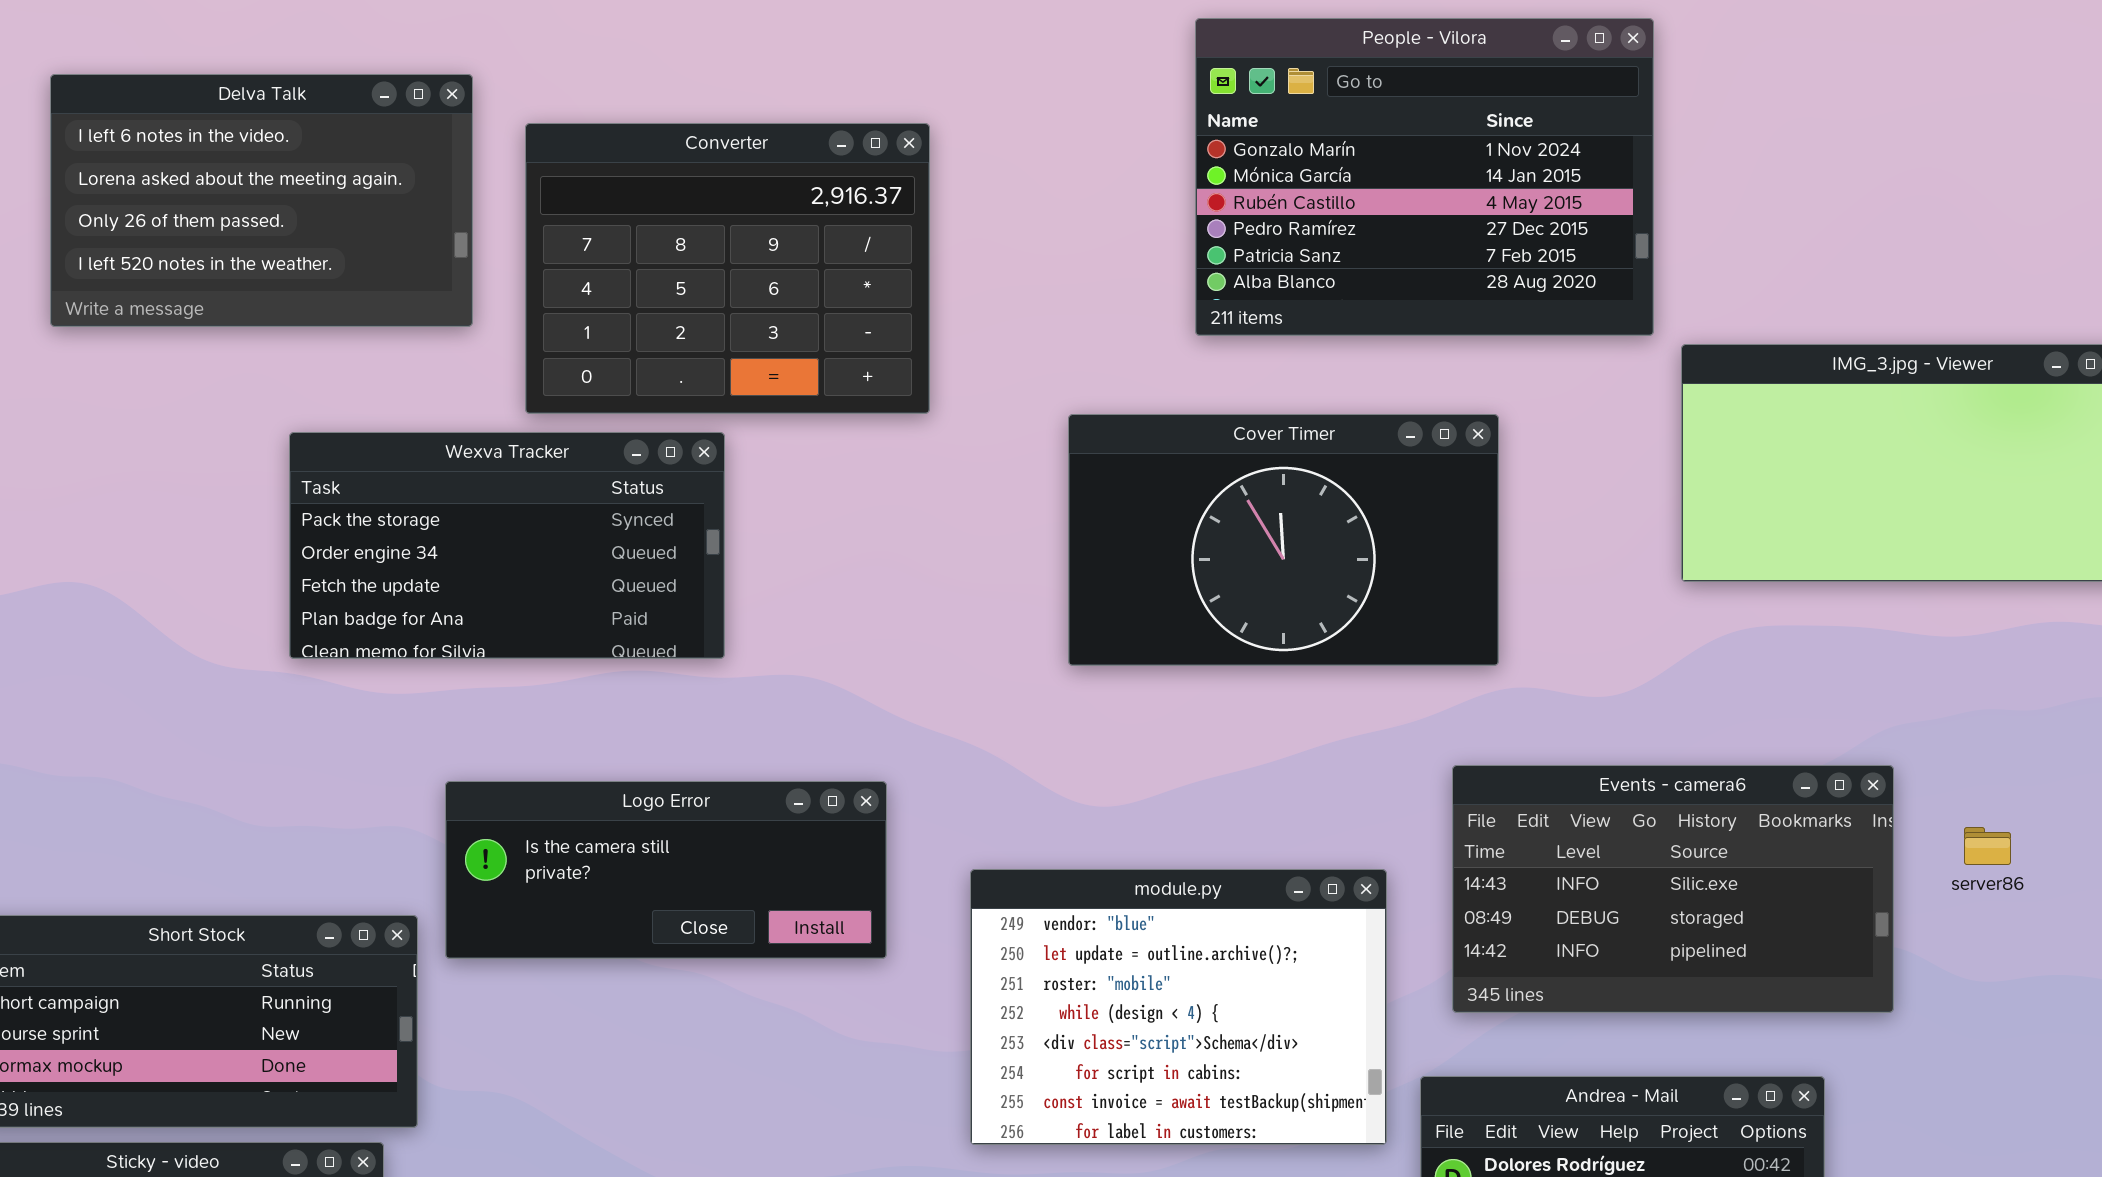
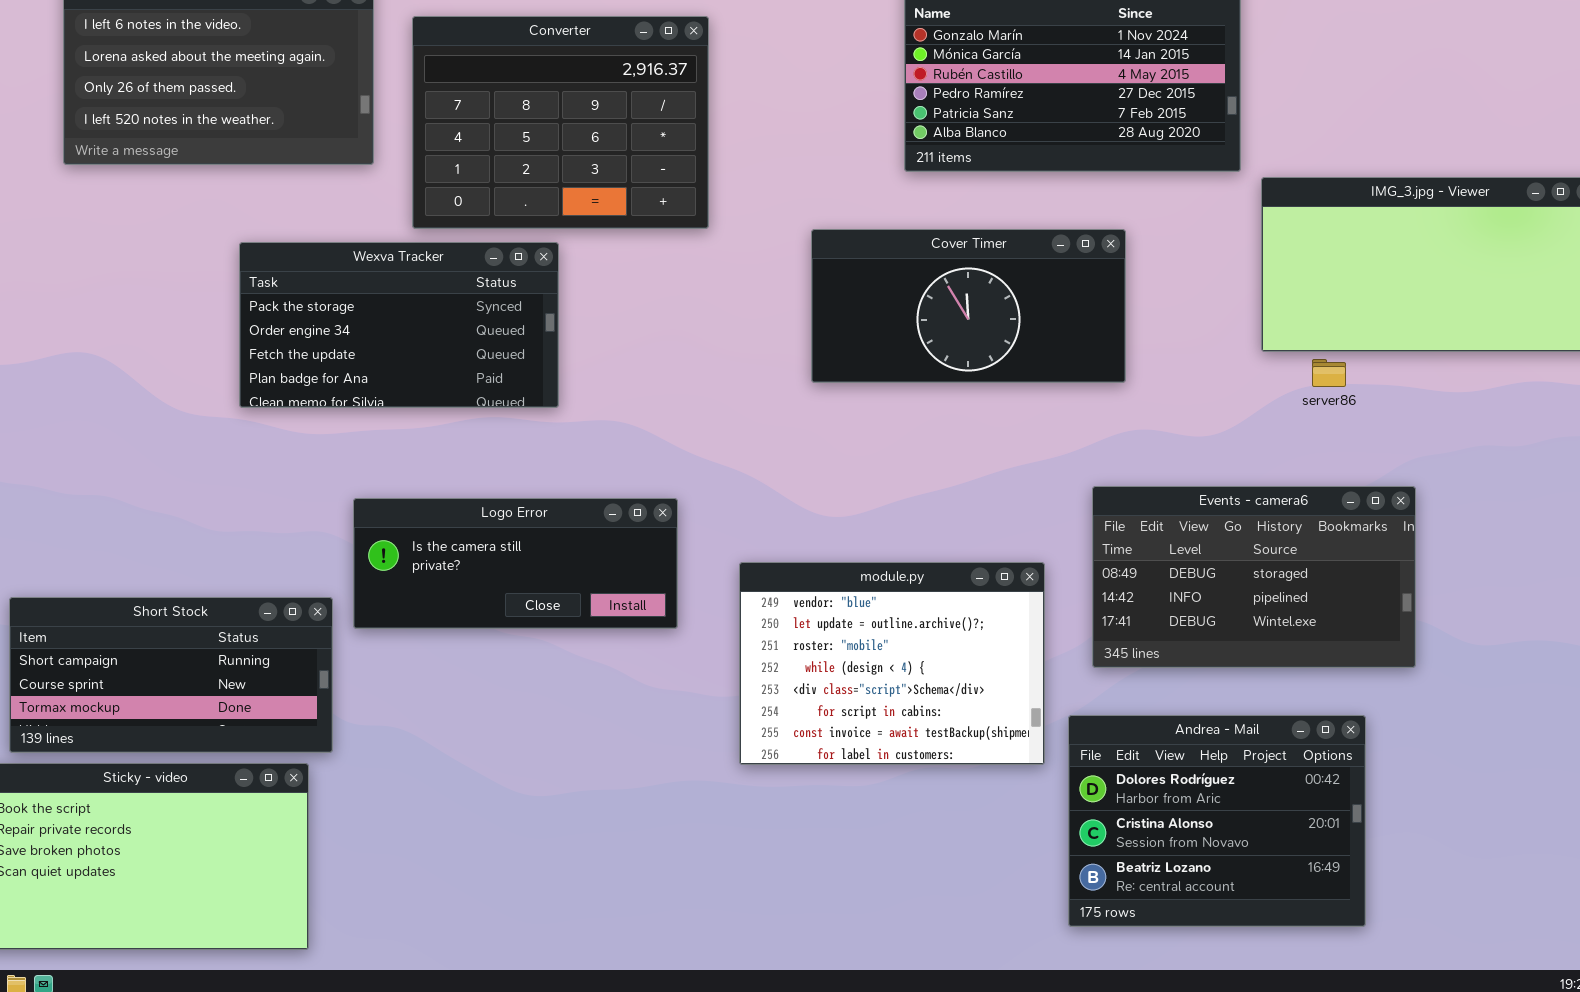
Cover Timer: [1068,414,1499,666] -> [811,229,1126,383], resized
Events - camera6: [1452,765,1894,1013] -> [1092,486,1416,668], scrolled down 1 row
server86: [1964,827,2011,865] -> [1312,359,1346,387], moved

